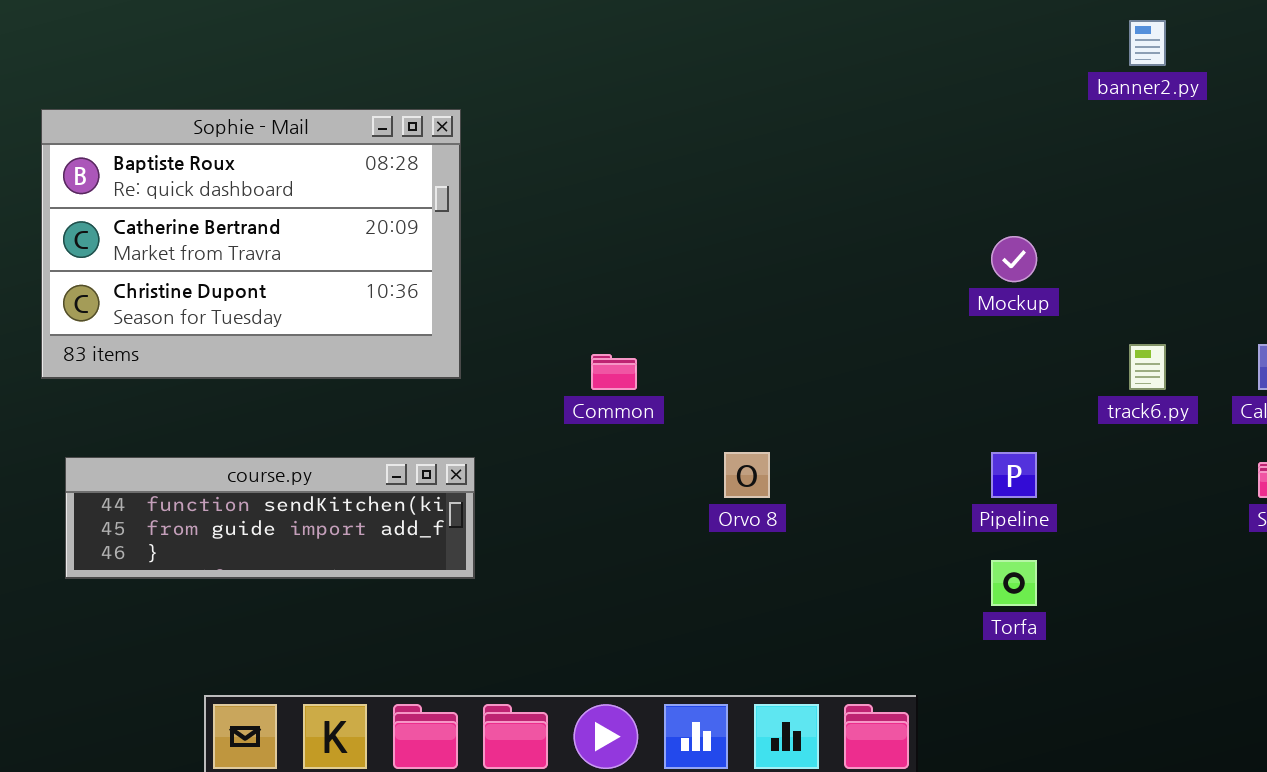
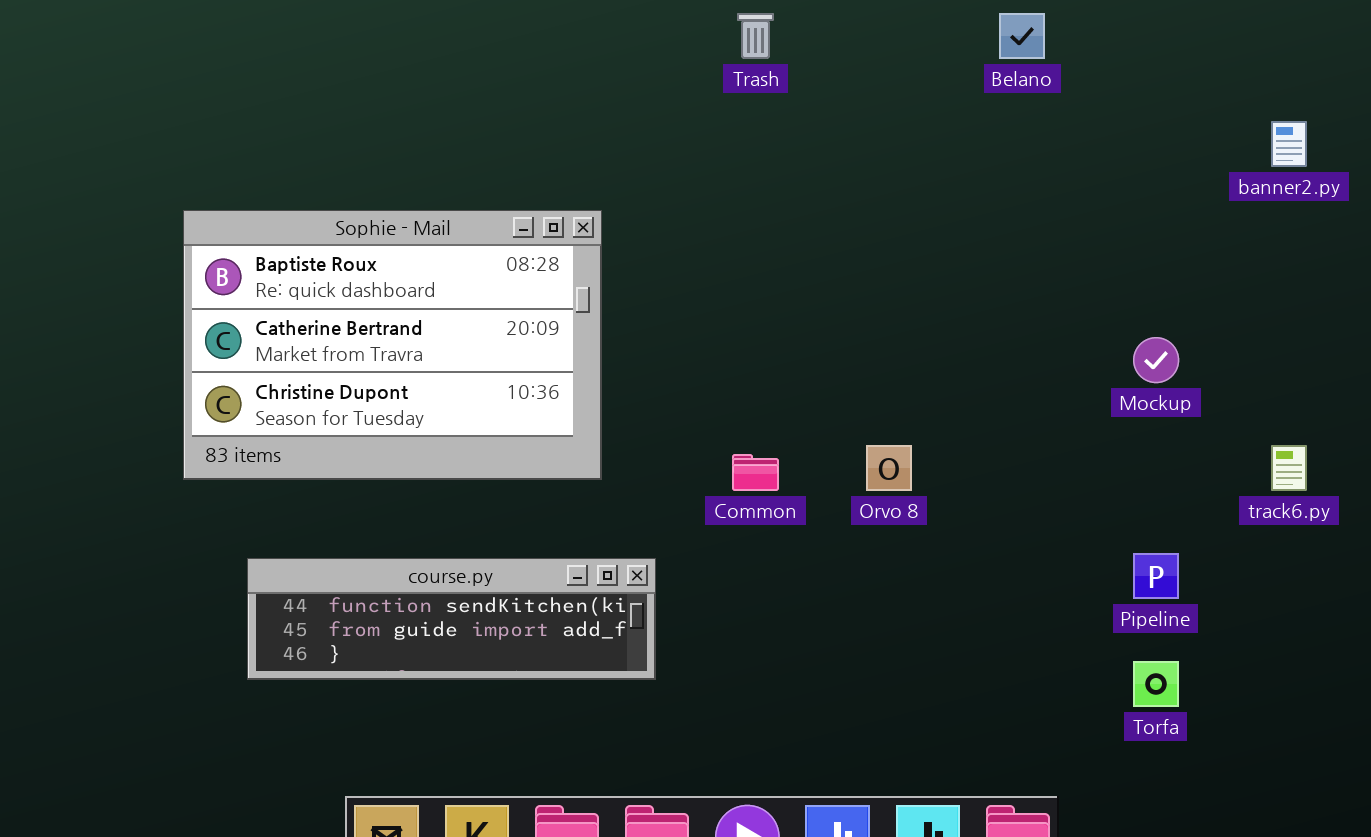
Orvo 8: [724,452,770,498] -> [866,445,912,491], moved
course.py: [65,457,475,579] -> [247,558,656,680], moved

